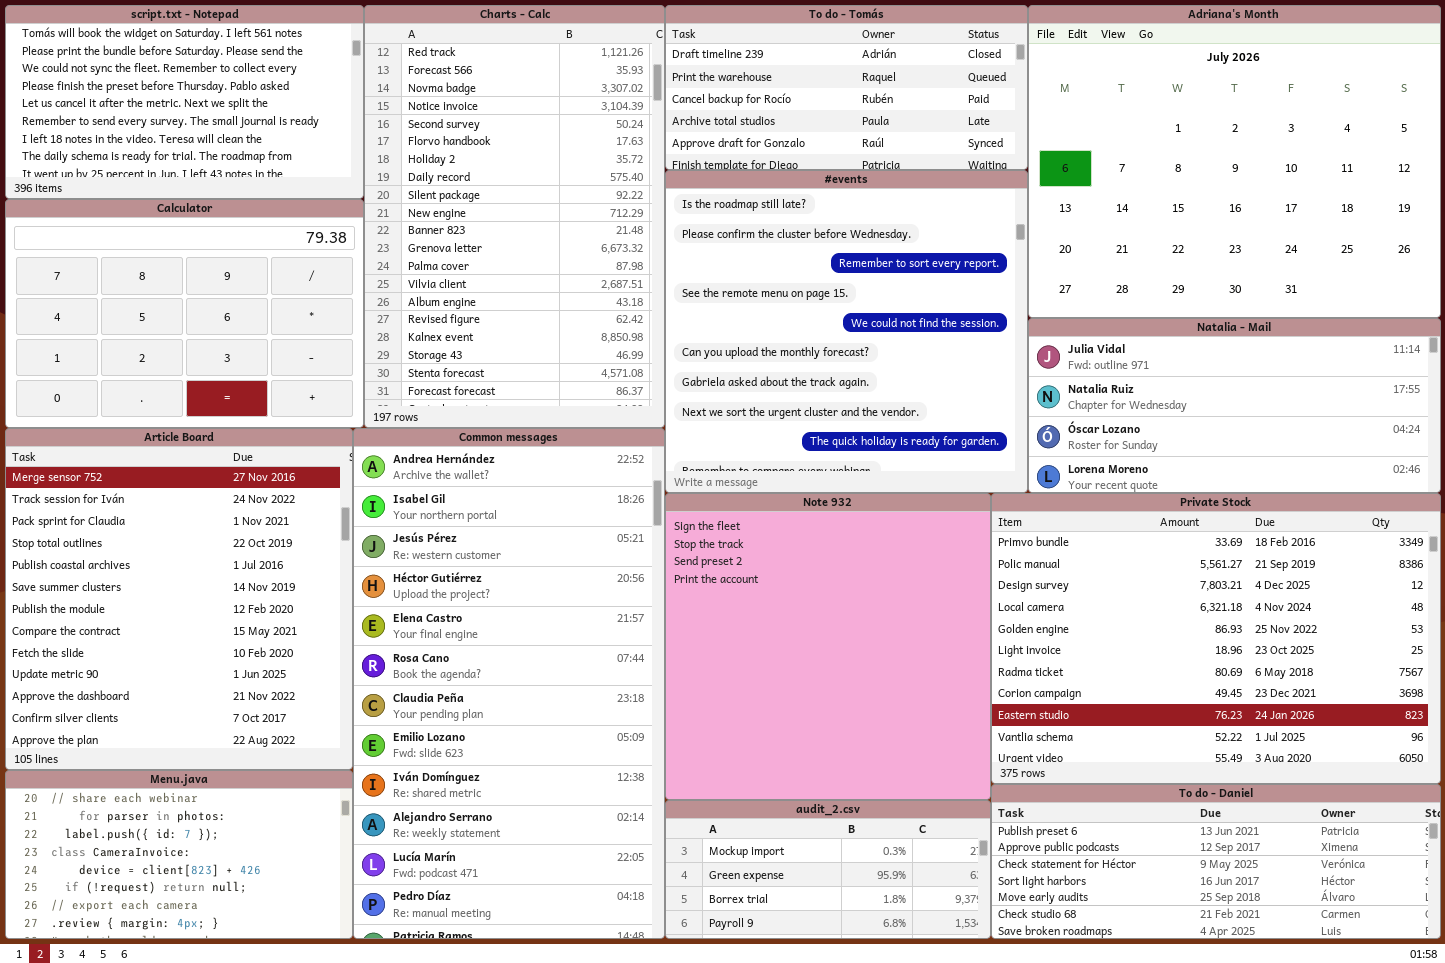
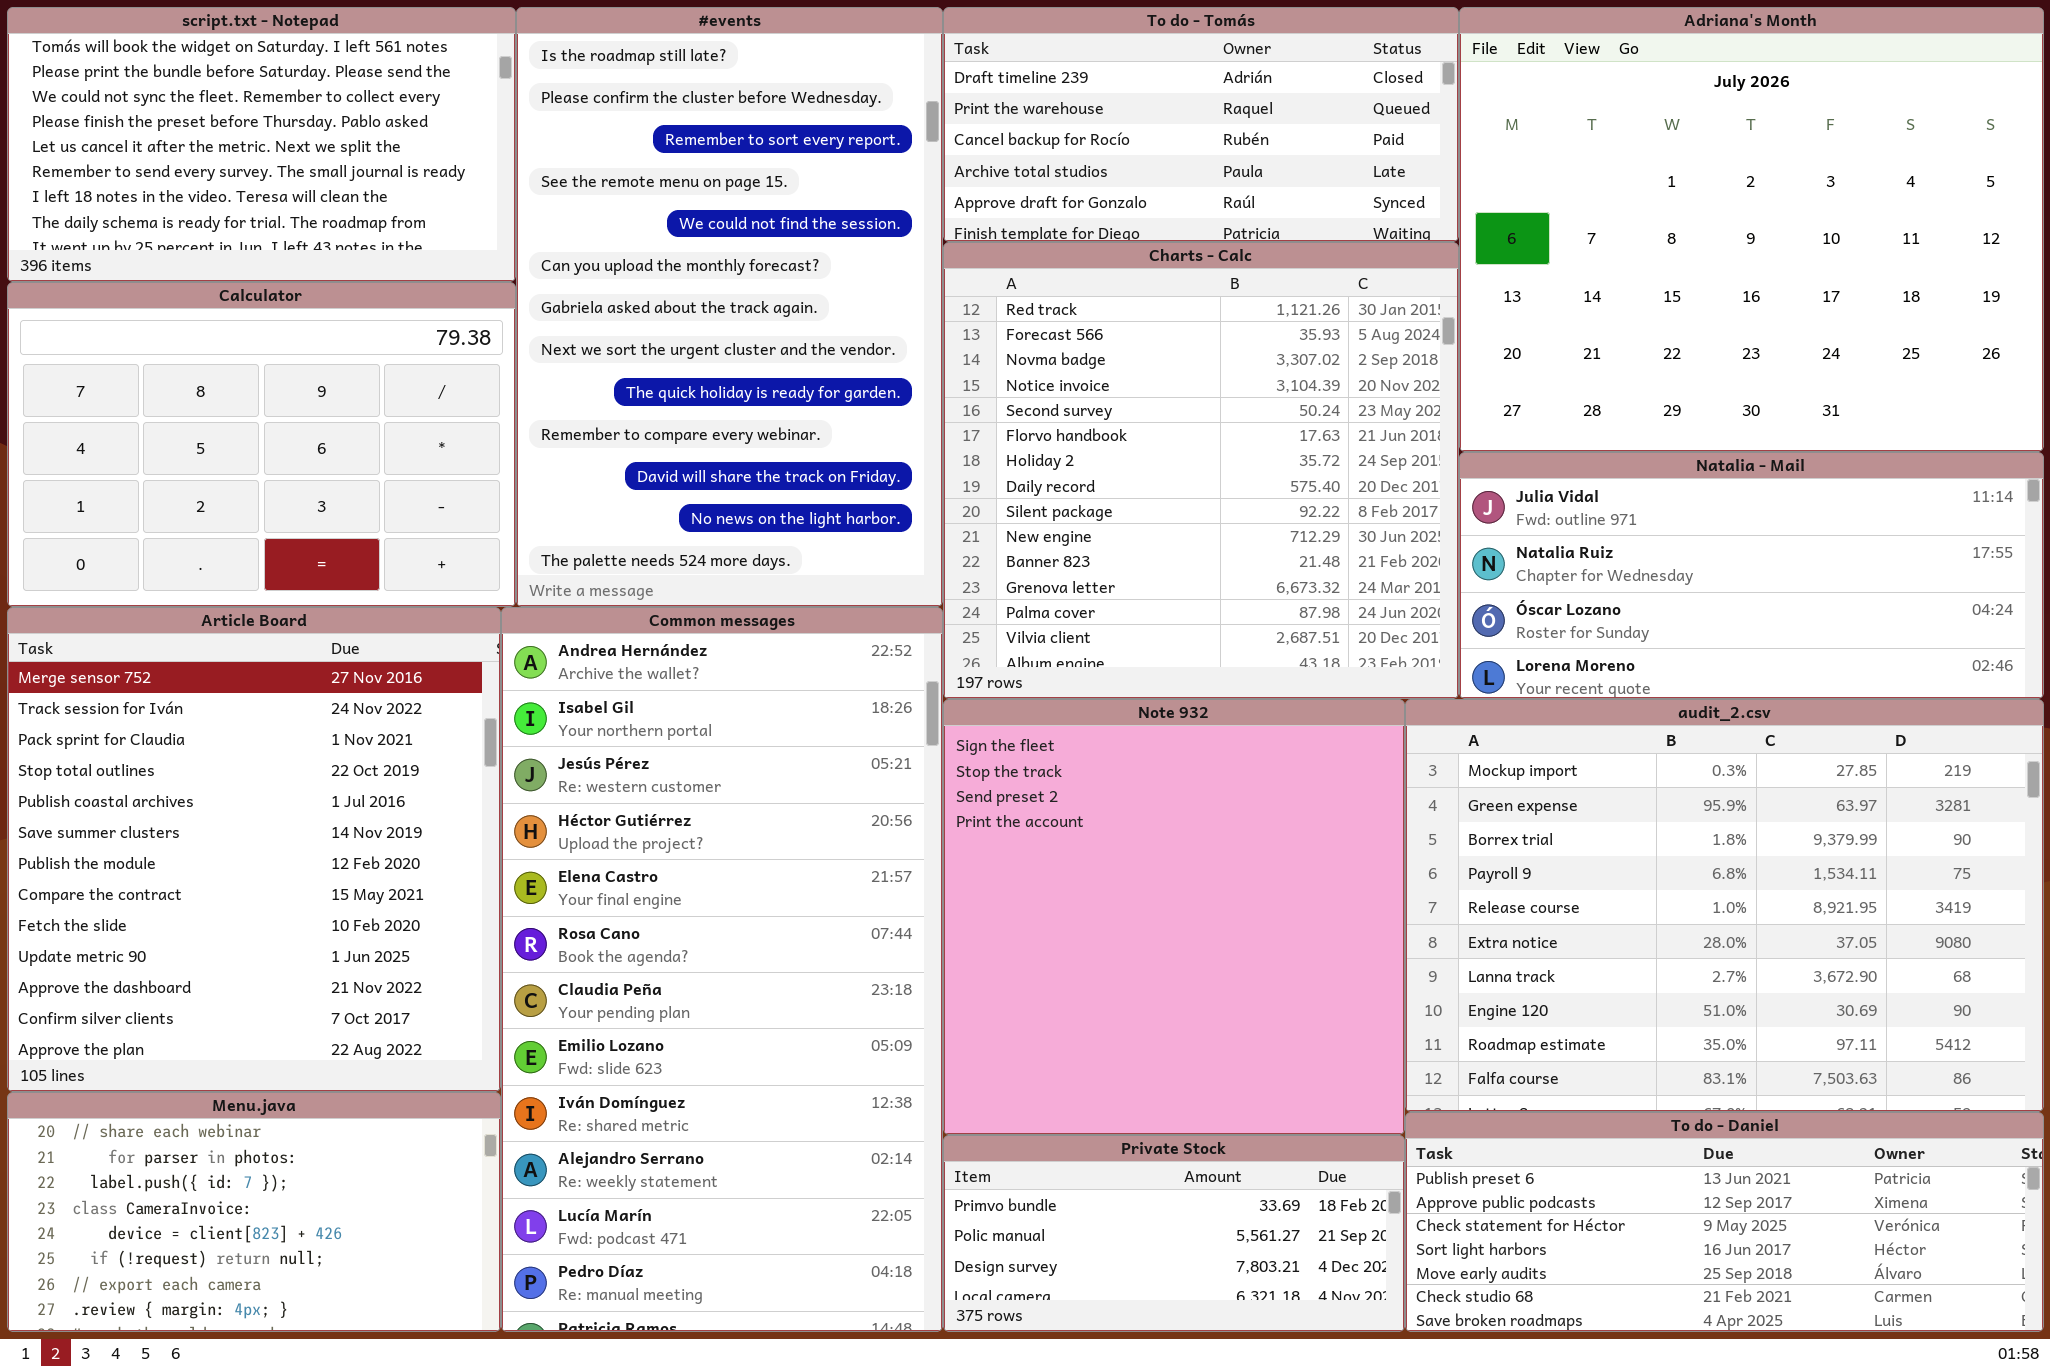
Charts - Calc: [364,5,665,428] -> [943,242,1459,699], moved, resized
#events: [665,170,1028,493] -> [516,7,943,607], moved, resized
Private Stock: [991,493,1441,784] -> [943,1135,1405,1332], moved, resized
audit_2.csv: [665,800,991,939] -> [1405,699,2044,1112], moved, resized

